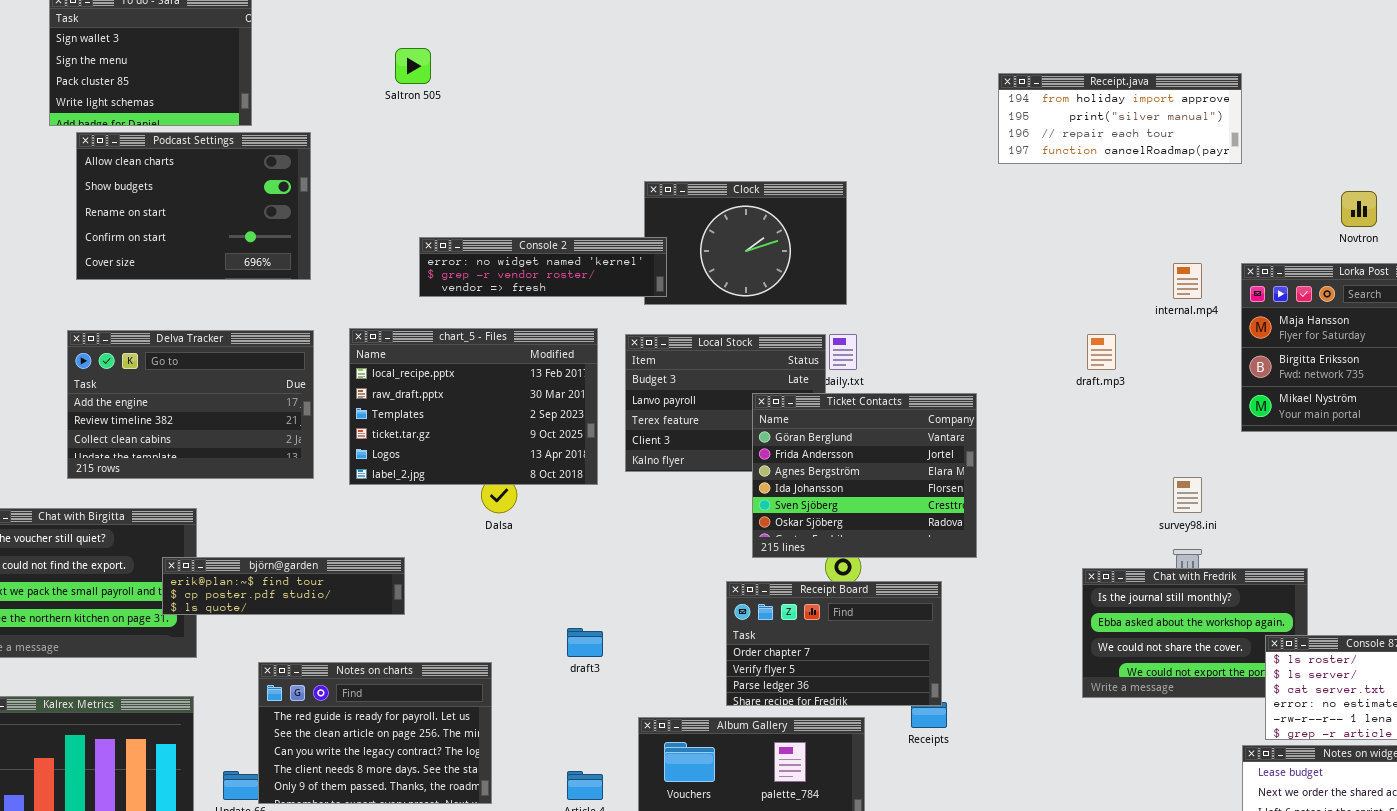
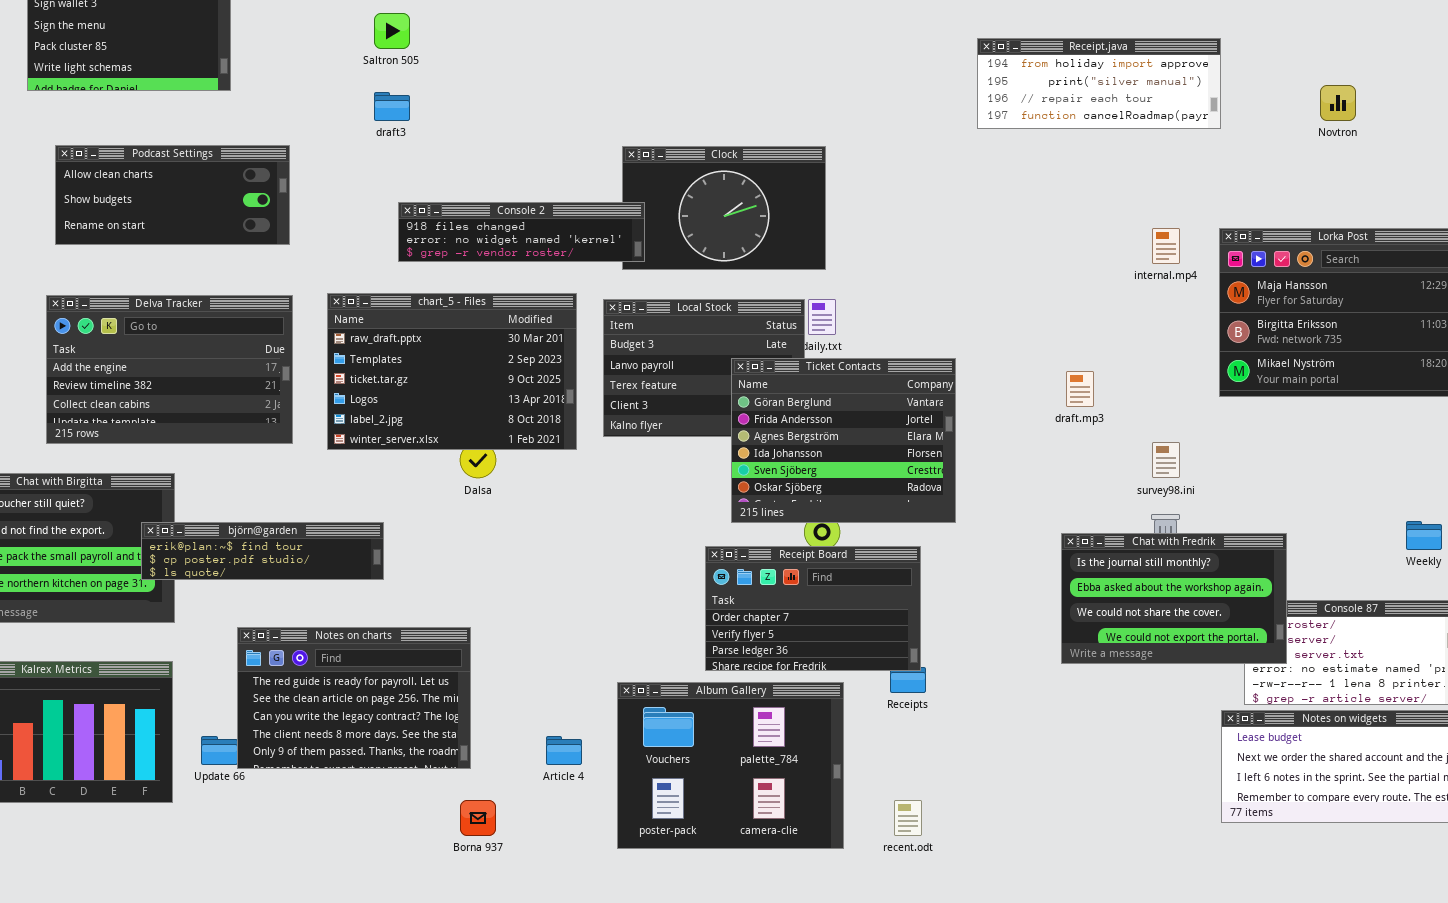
Podcast Settings: [76,132,311,280] -> [55,145,290,245], resized
Novtron: [1341,191,1377,227] -> [1320,85,1356,121], moved
Console 2: [419,237,667,297] -> [398,202,645,262], scrolled up 1 row
chart_5 - Files: [349,328,598,485] -> [327,293,577,450], scrolled down 1 row
draft.mp3: [1087,334,1116,370] -> [1066,371,1094,407], moved
Chat with Fredrik: [1082,568,1308,698] -> [1061,533,1287,664], raised
draft3: [567,628,603,657] -> [374,92,410,121], moved

